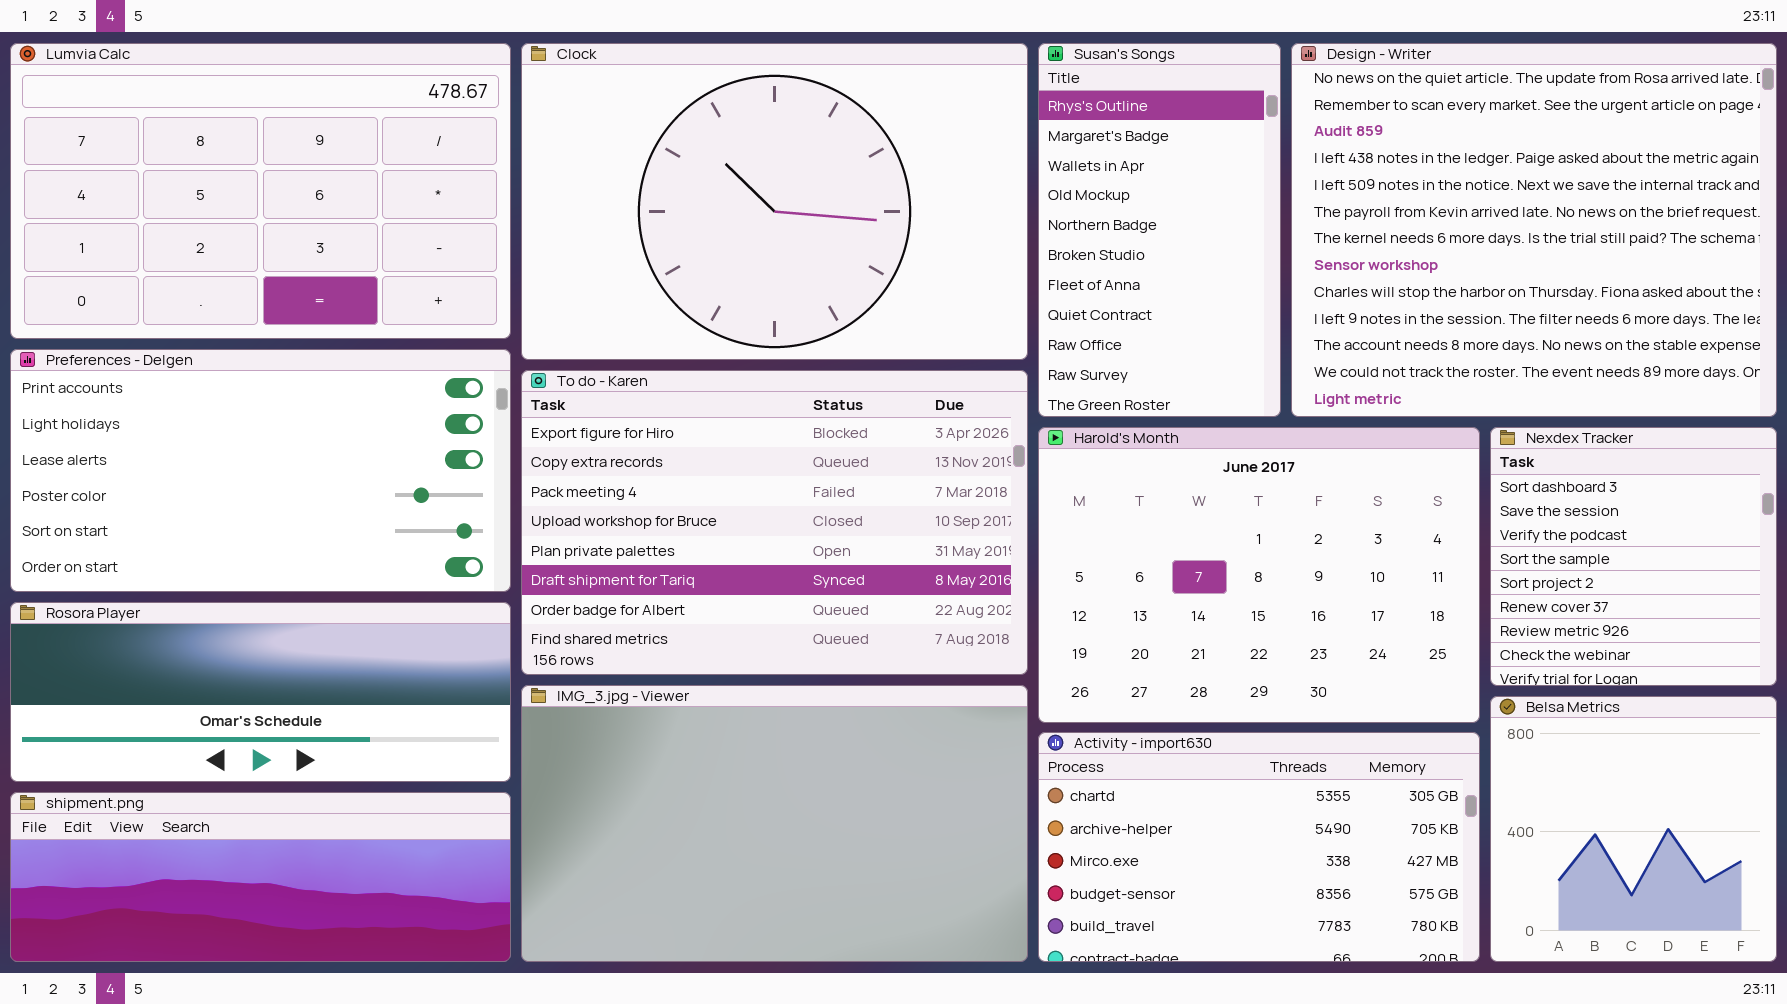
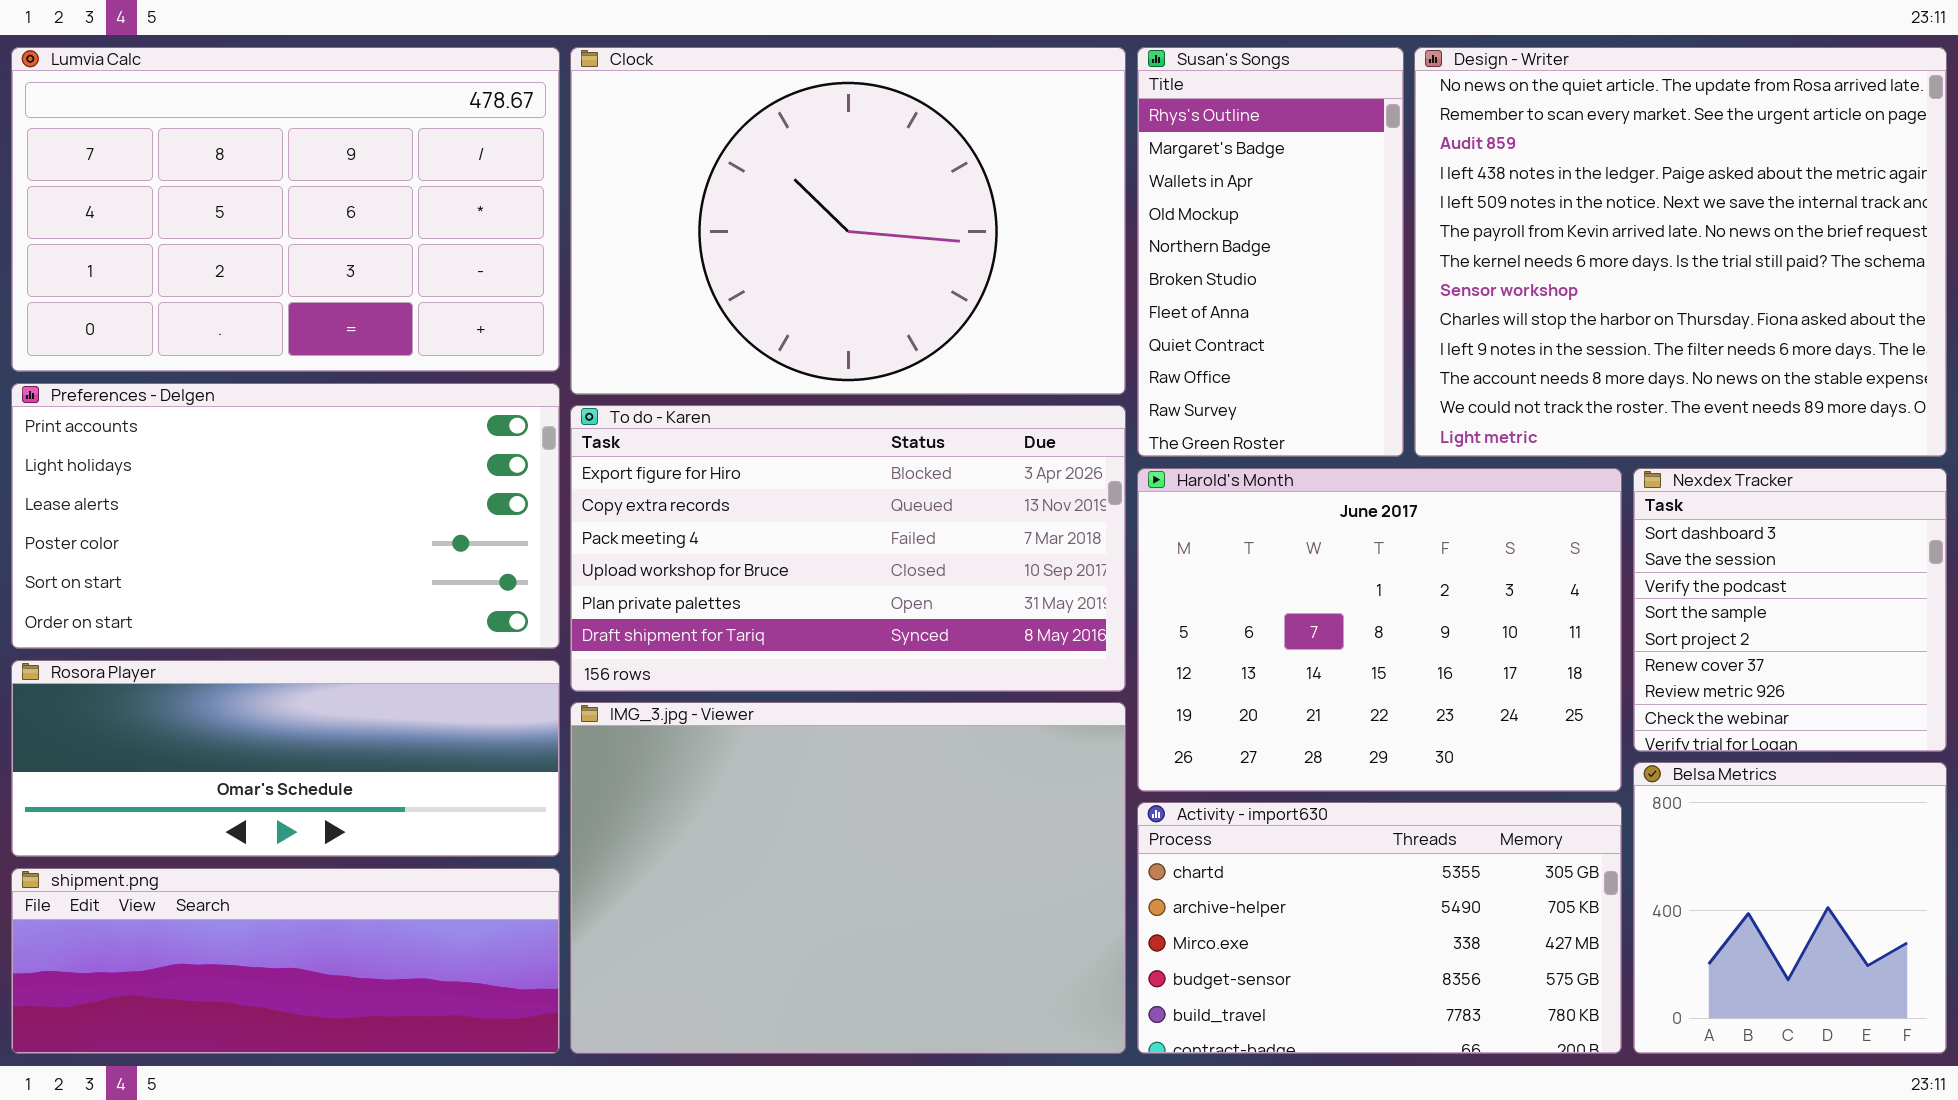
To do - Karen: [521,370,1028,675] -> [570,405,1126,692], resized
IMG_3.jpg - Viewer: [521,685,1028,962] -> [570,702,1126,1054], resized

